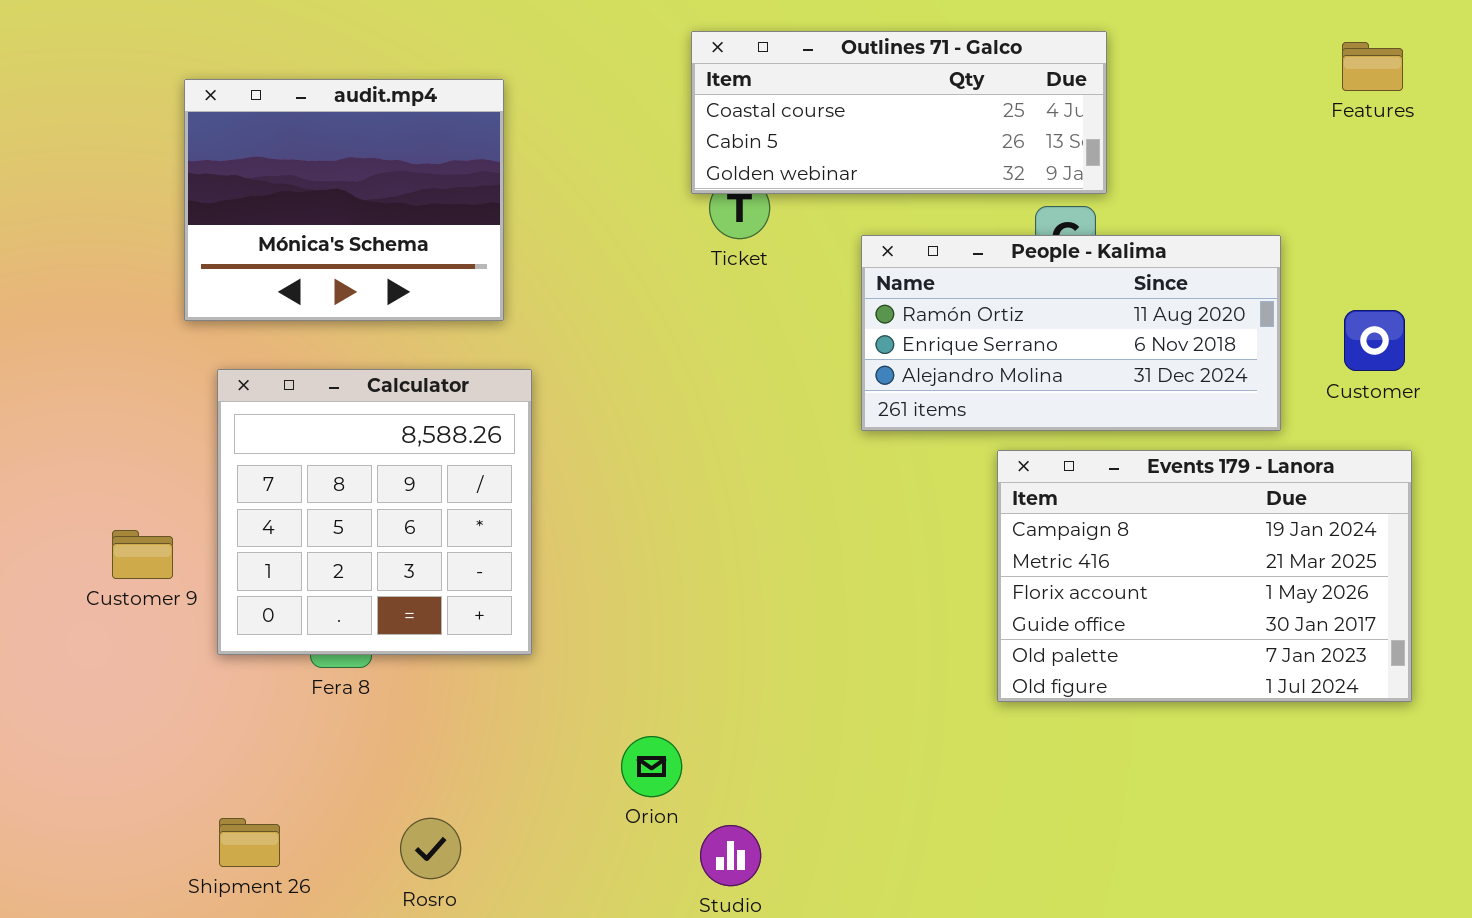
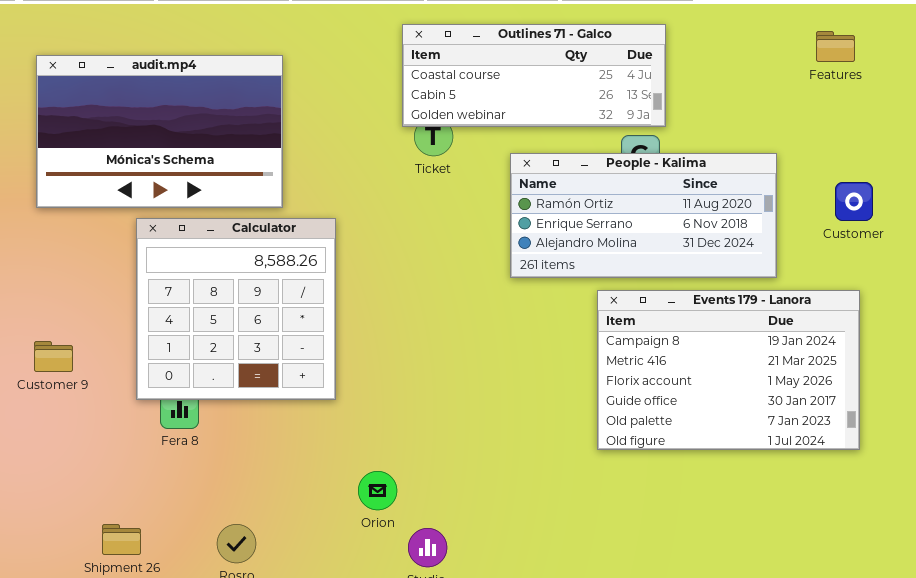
audit.mp4: [184,79,504,321] -> [36,55,283,208], resized
Customer: [1344,310,1405,371] -> [835,182,873,221], moved
Calculator: [217,369,532,655] -> [136,218,336,400], moved

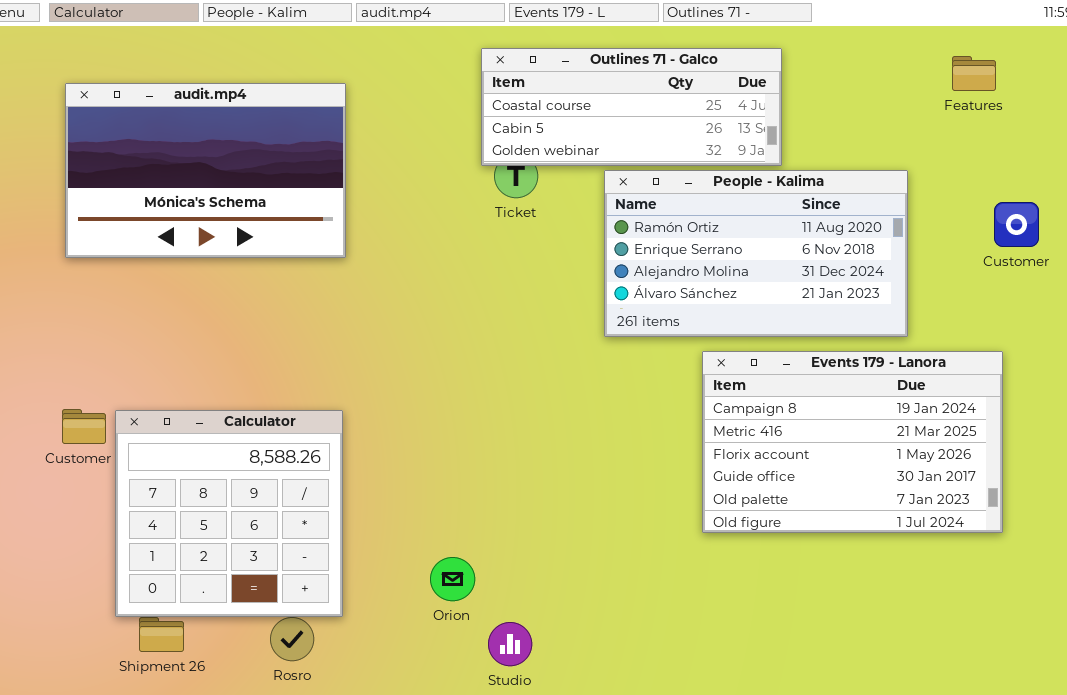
People - Kalima: [510,153,777,278] -> [604,170,908,337], resized
Customer: [835,182,873,221] -> [994,202,1039,247], moved
Calculator: [136,218,336,400] -> [115,410,343,617], moved

